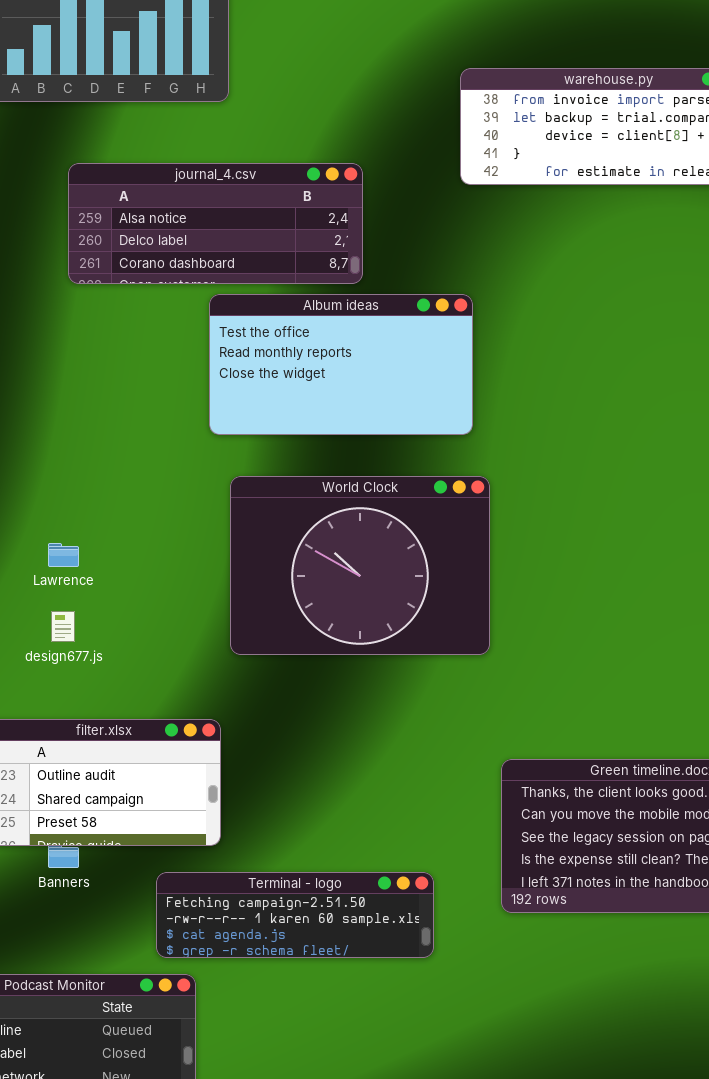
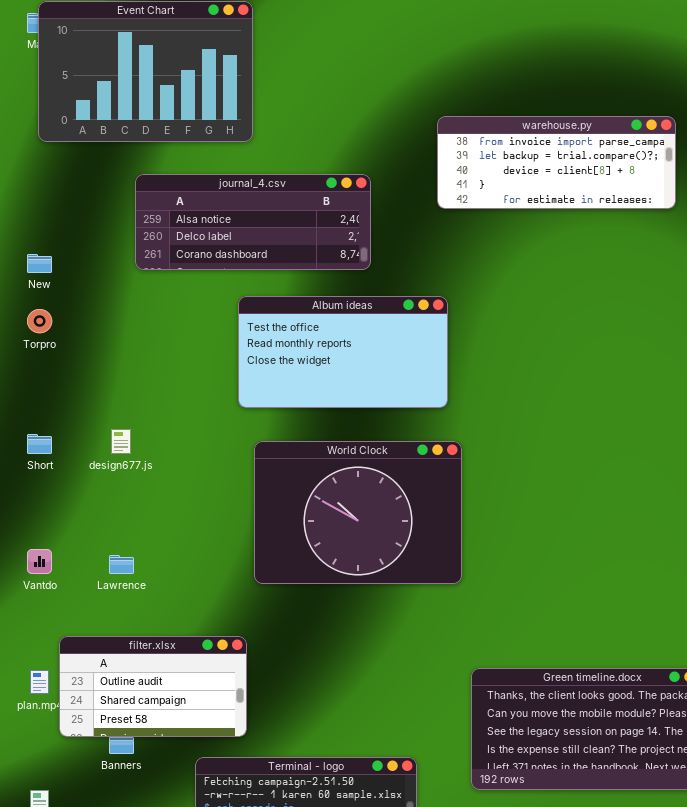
journal_4.csv: [68,163,363,284] -> [135,174,371,270], moved
Lawrence: [48,543,79,567] -> [109,555,134,574], moved
design677.js: [51,611,75,642] -> [111,429,131,454], moved

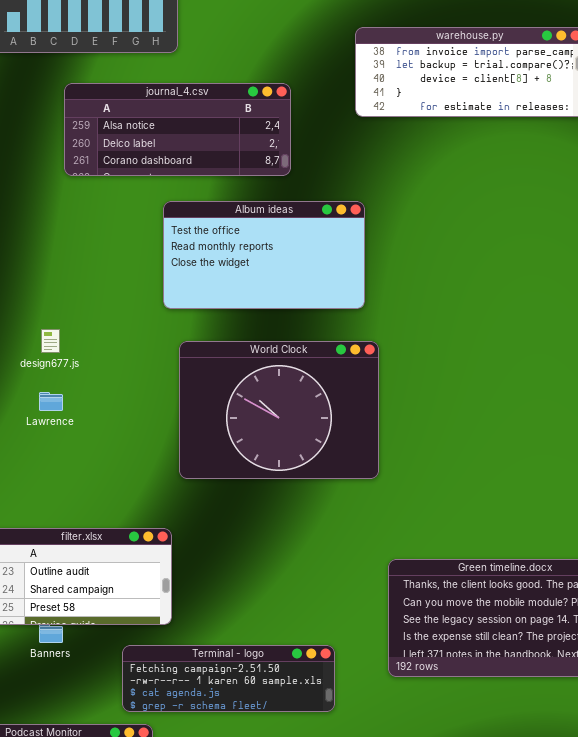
Lawrence: [109,555,134,574] -> [39,392,63,411], moved

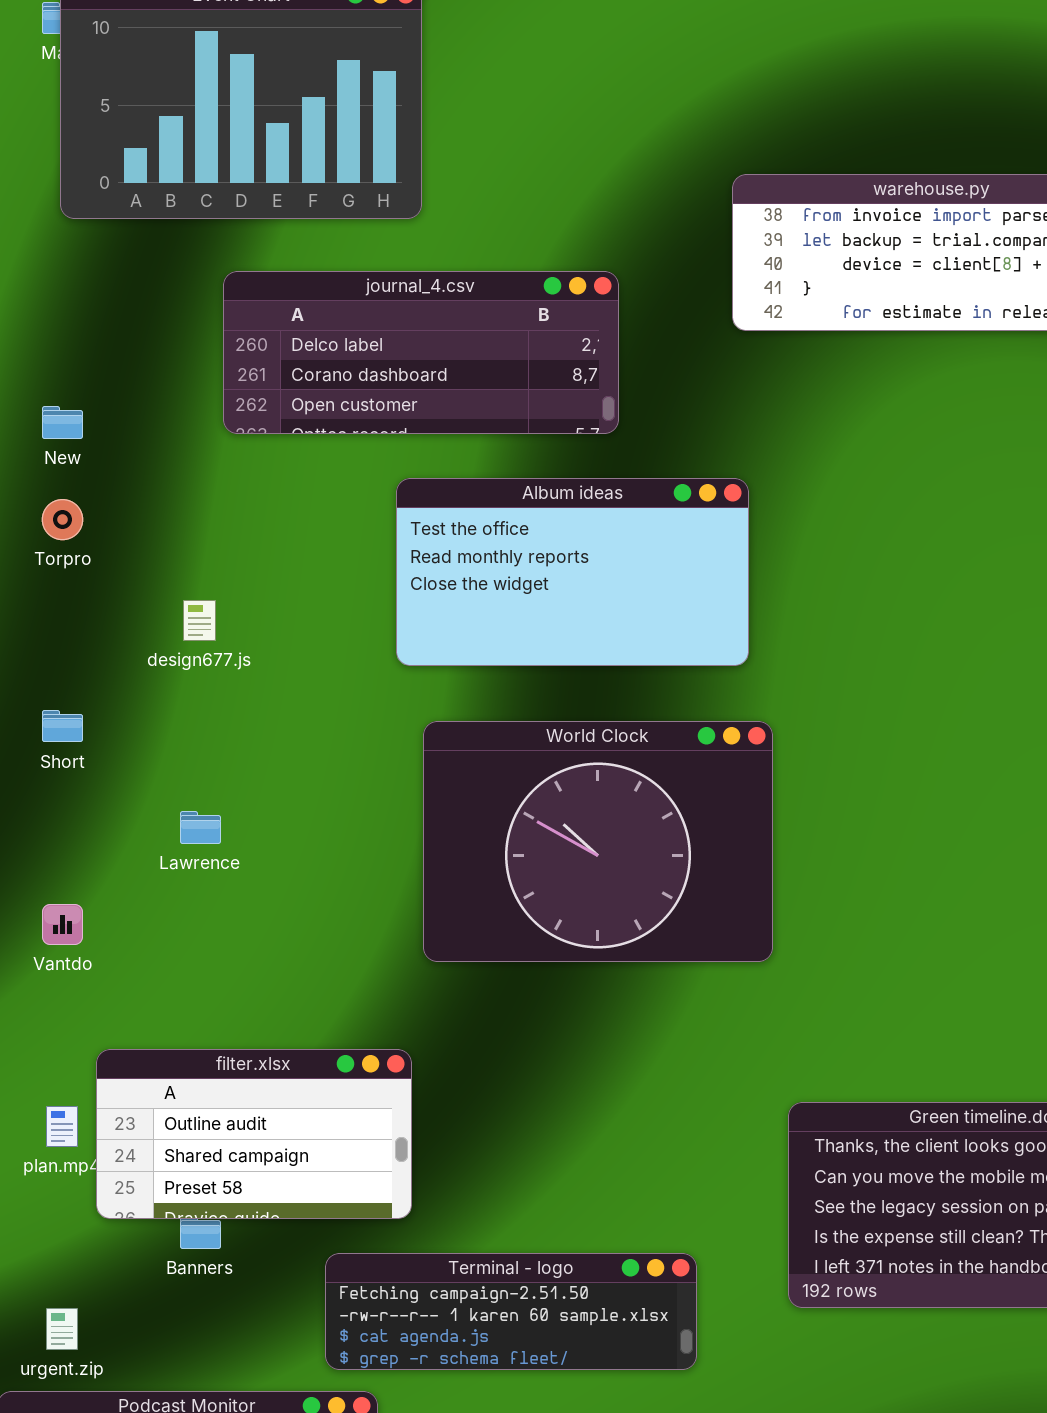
journal_4.csv: [64,83,291,176] -> [223,271,619,434], scrolled down 1 row
design677.js: [41,329,60,353] -> [183,600,216,641], moved

